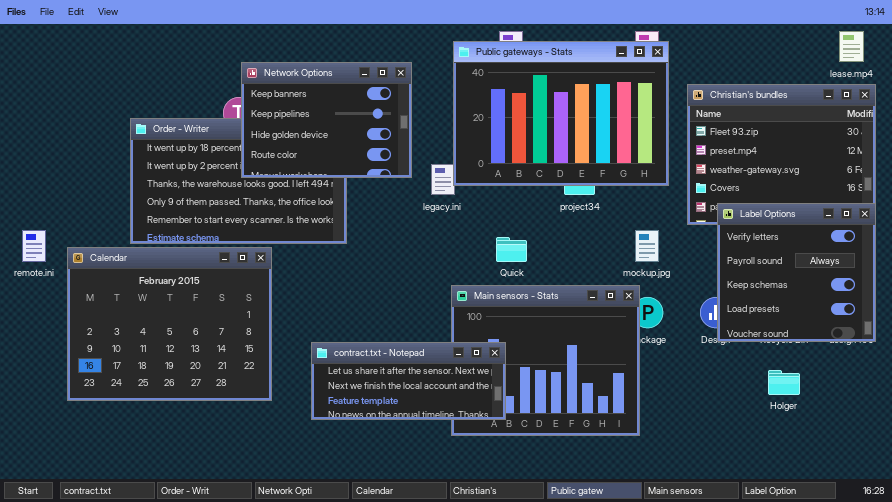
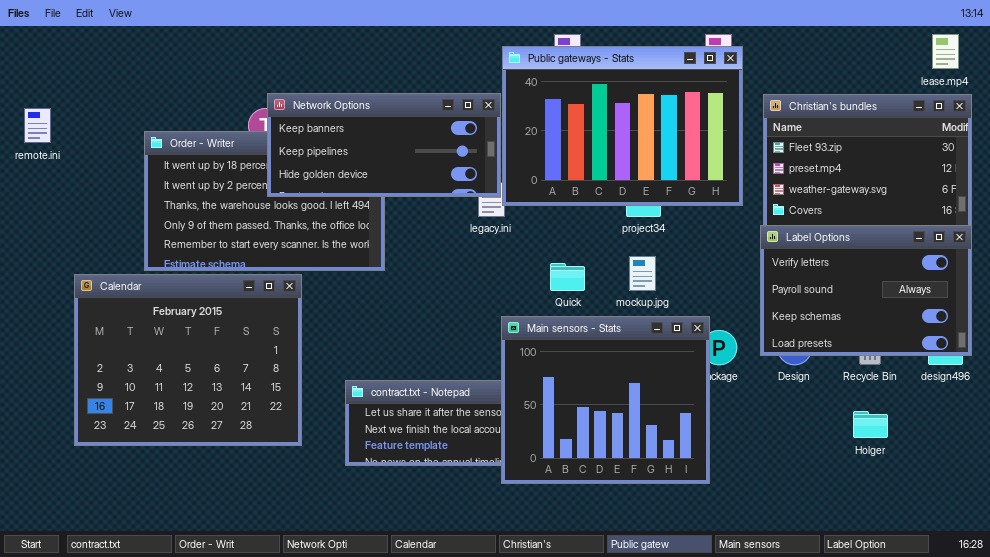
Network Options: [241,62,412,178] -> [267,93,501,197], resized
Label Options: [717,203,876,342] -> [760,225,972,356], resized
remote.ini: [22,230,46,262] -> [24,108,51,143], moved
mockup.jpg: [635,230,659,262] -> [629,256,656,291], moved
Main sensors - Stats: [451,285,640,436] -> [501,316,710,484], raised

